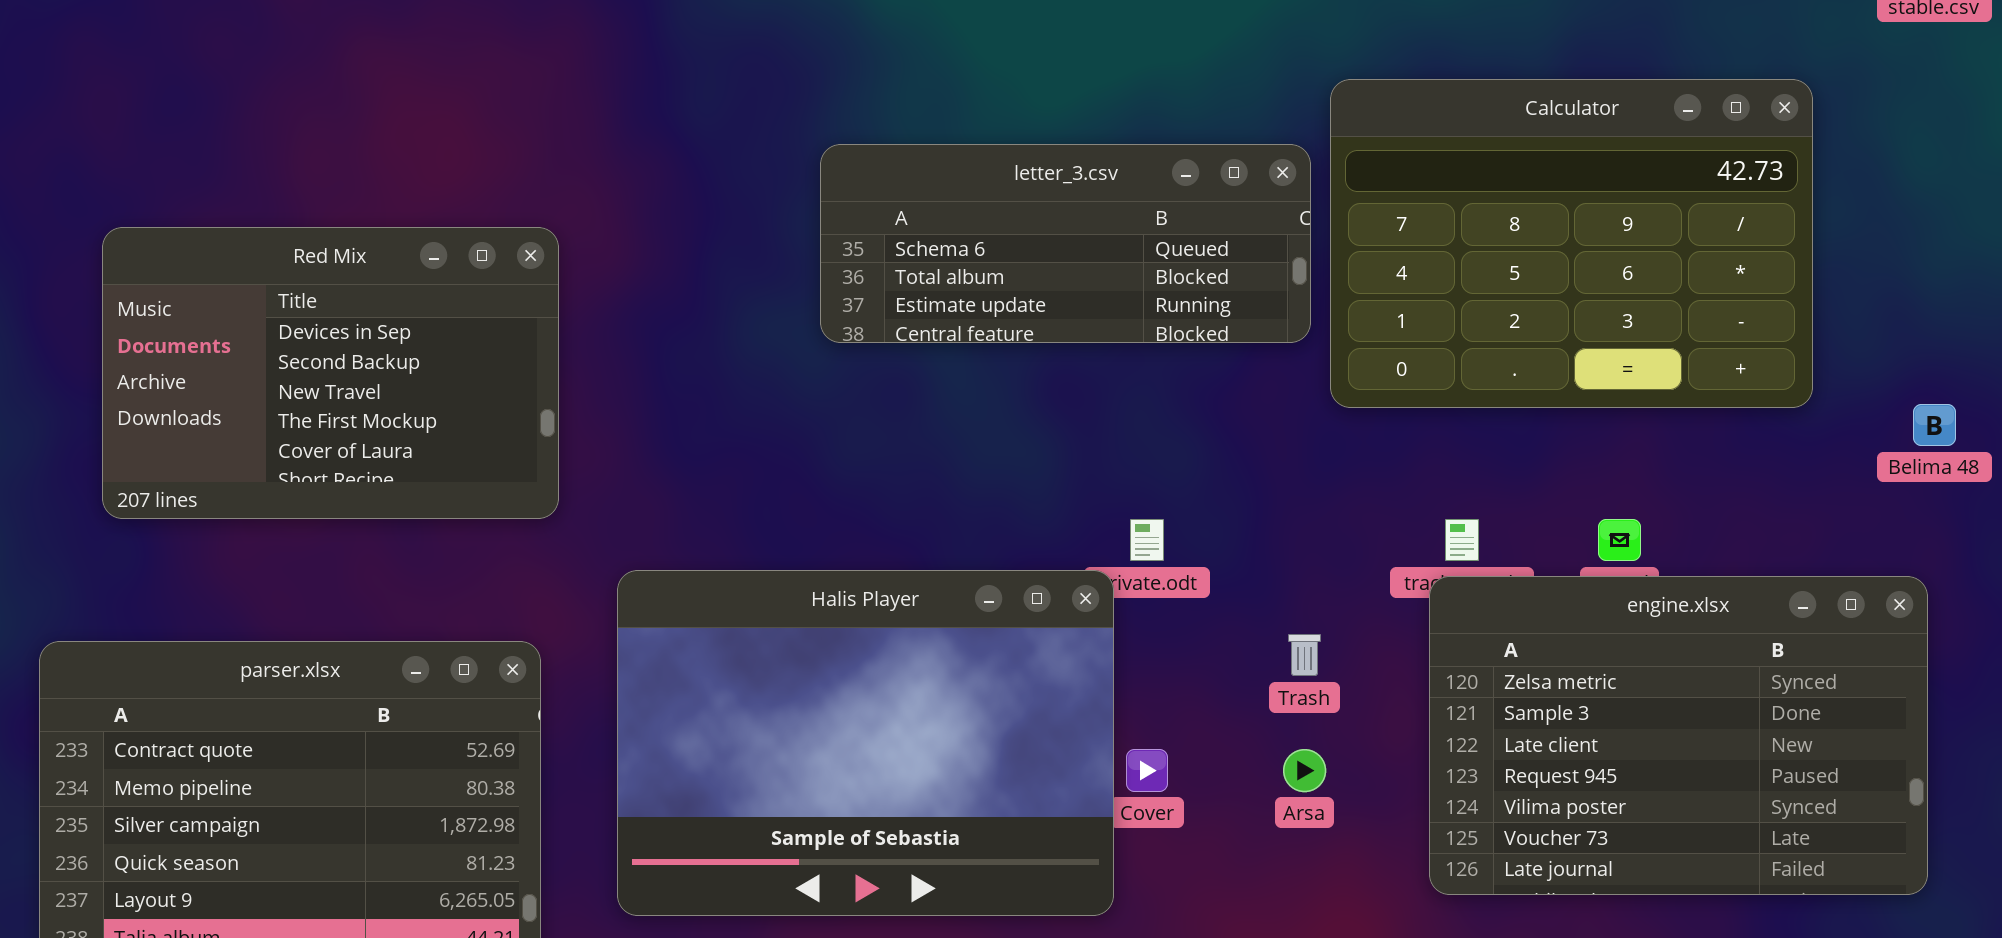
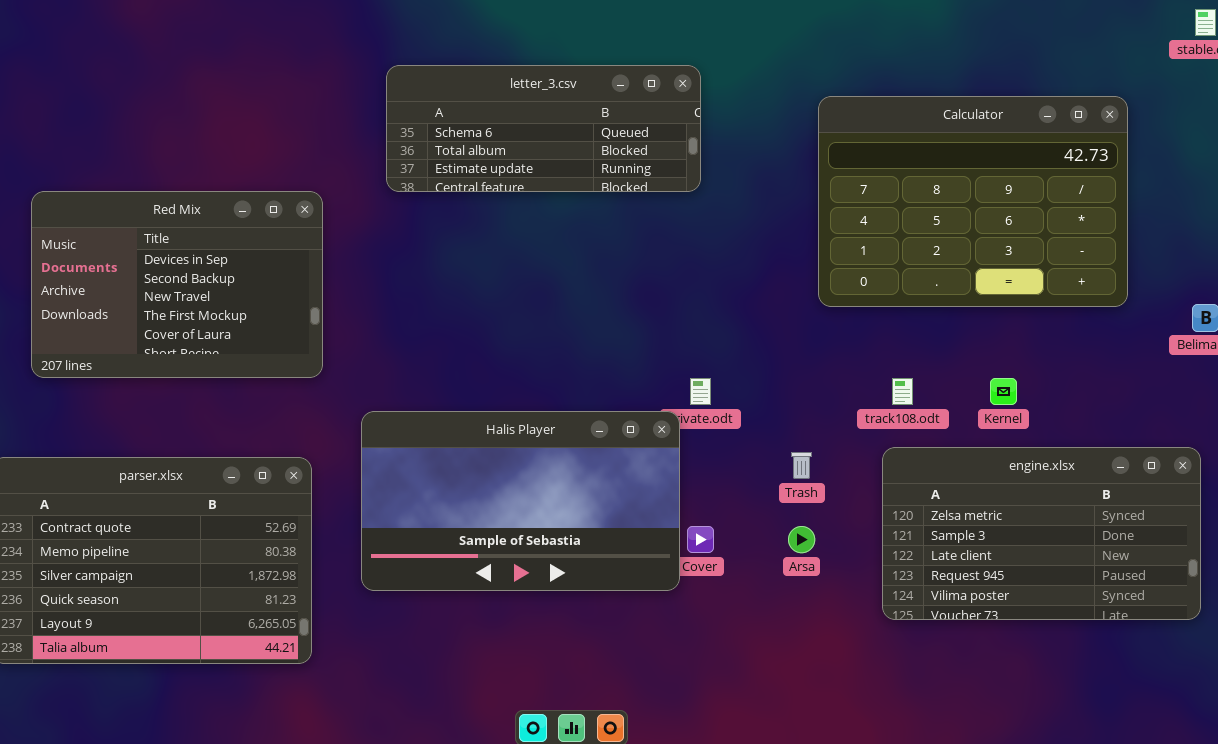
letter_3.csv: [820,144,1311,343] -> [386,65,701,192], moved
Halis Player: [617,570,1114,916] -> [361,411,680,591], resized
engine.xlsx: [1429,576,1928,895] -> [882,447,1201,620], resized

